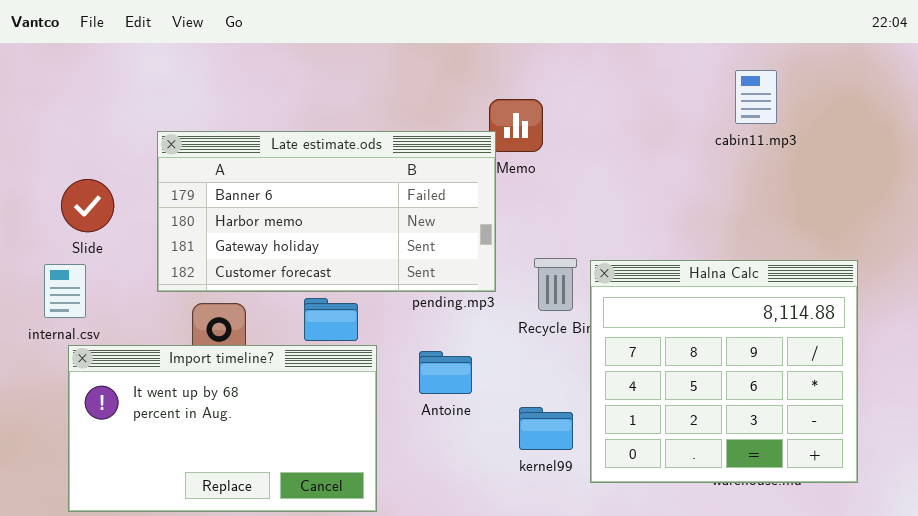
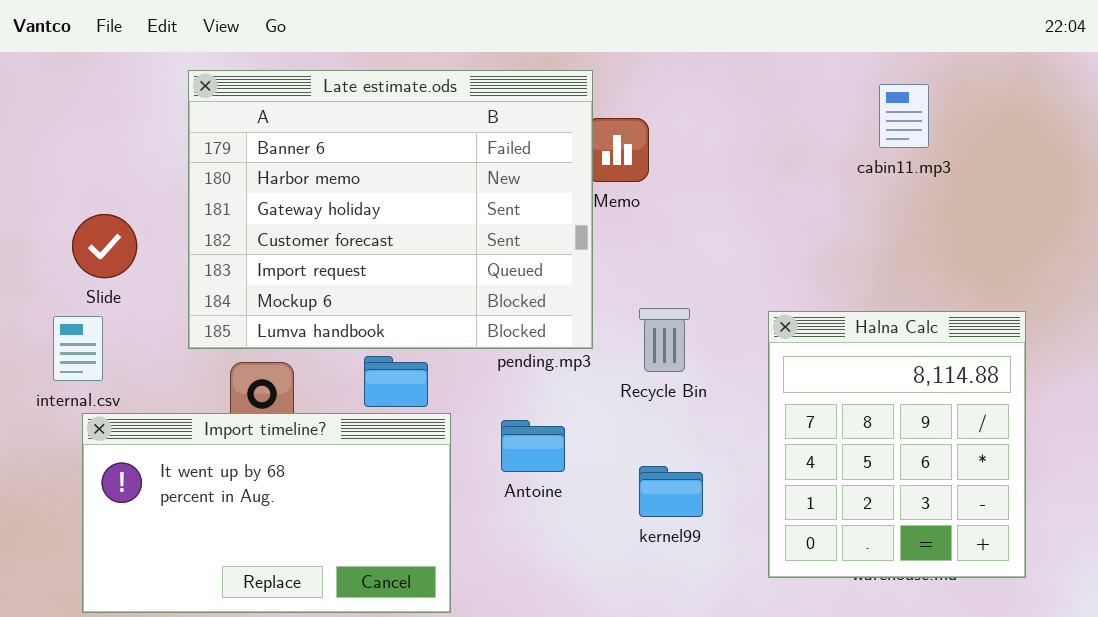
Late estimate.ods: [157,131,496,292] -> [188,70,593,349], resized
Halna Calc: [590,260,858,483] -> [768,311,1026,578], resized
kernel99: [519,407,573,450] -> [639,466,703,517], moved

